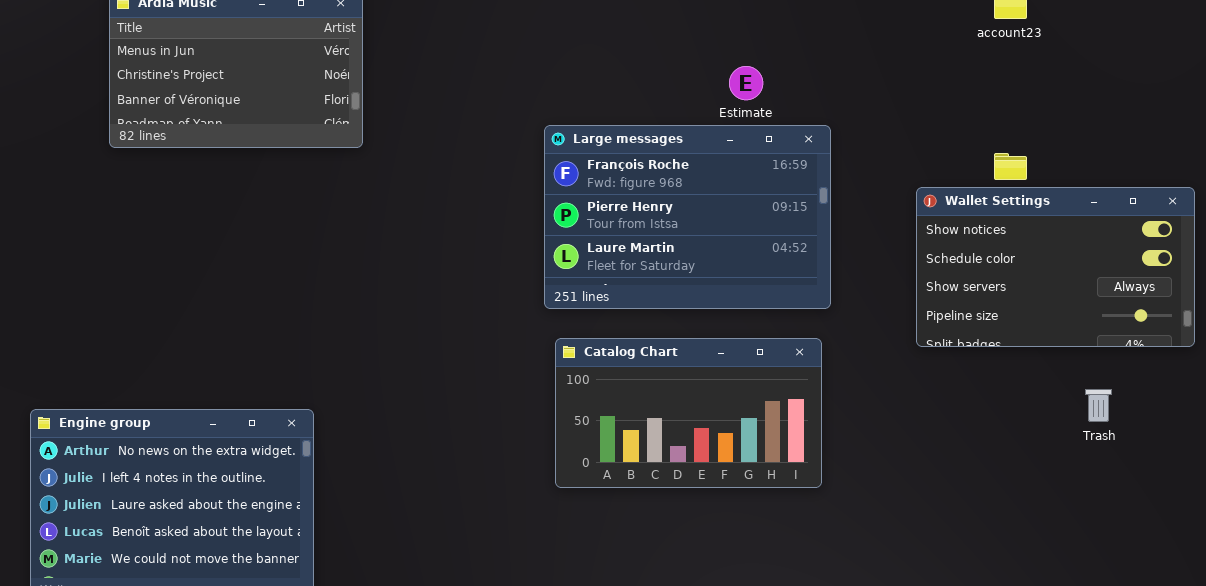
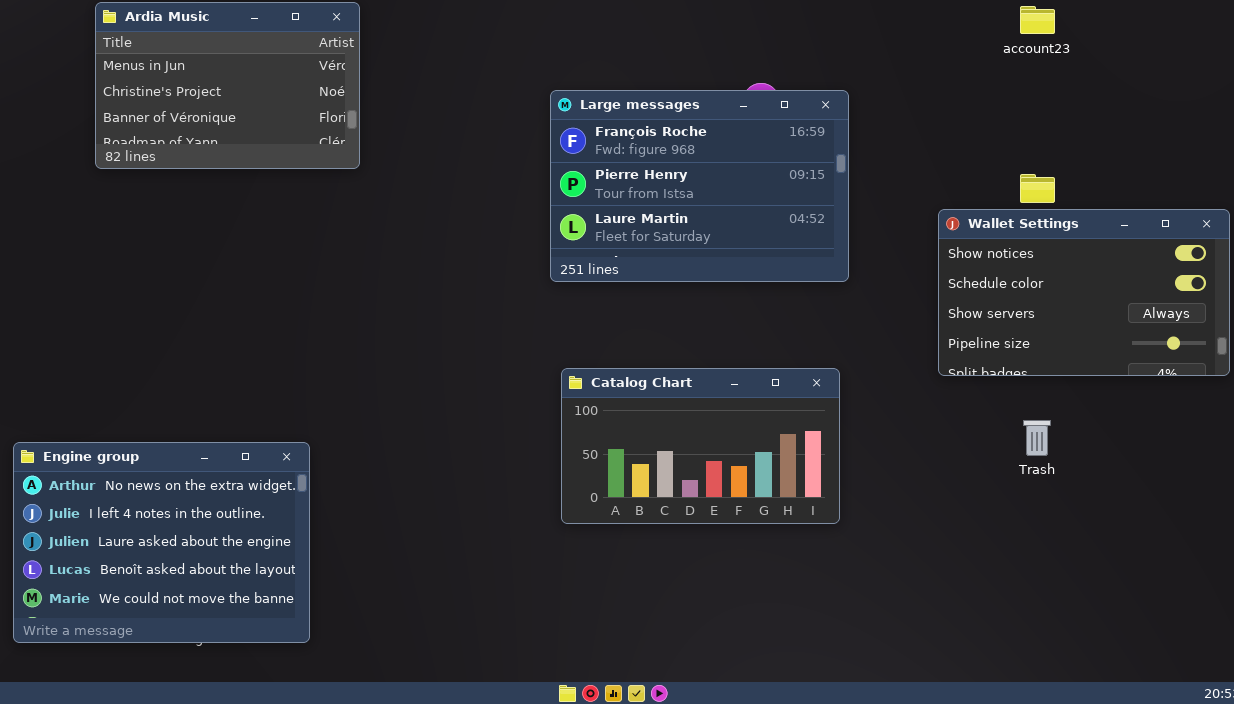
Large messages: [544,125,831,309] -> [550,90,849,282], moved
Trash: [1085,389,1112,422] -> [1023,420,1051,456], moved

